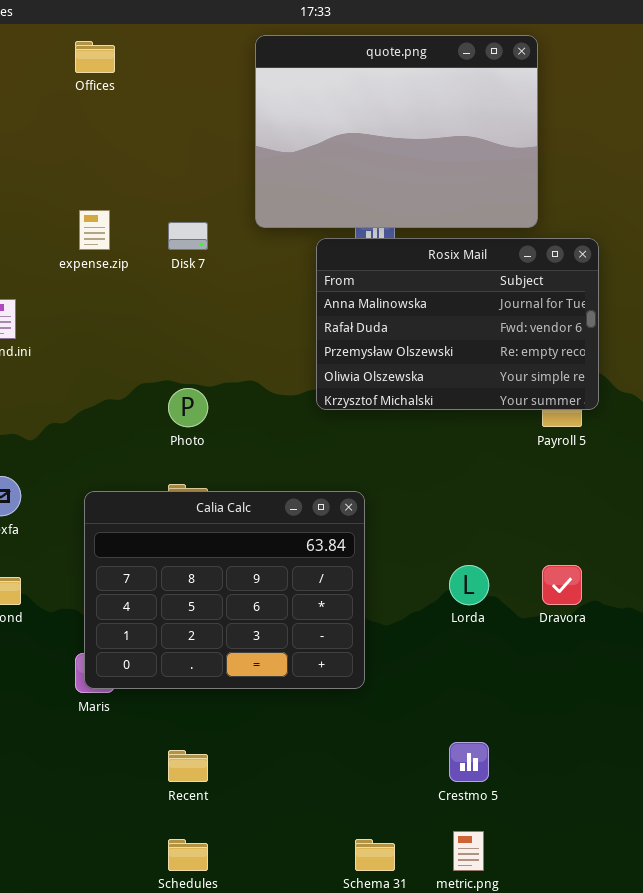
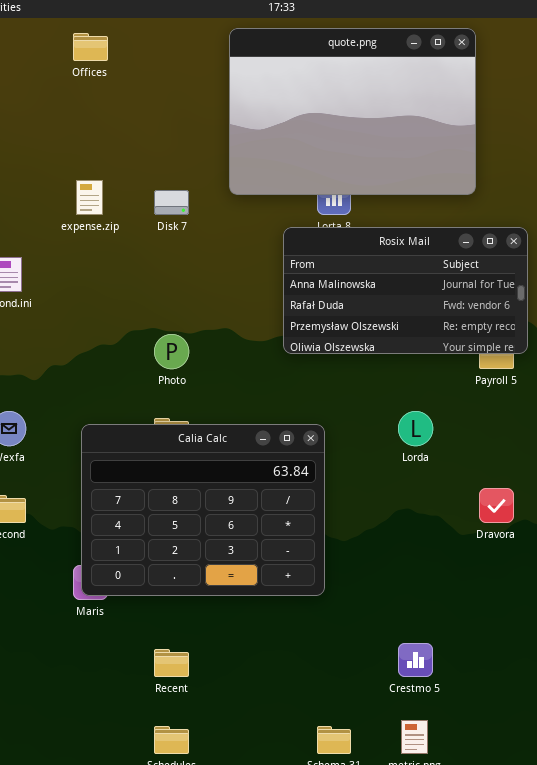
Rosix Mail: [316,238,599,410] -> [283,227,528,354], resized
Lorda: [449,565,489,605] -> [398,411,433,446], moved

